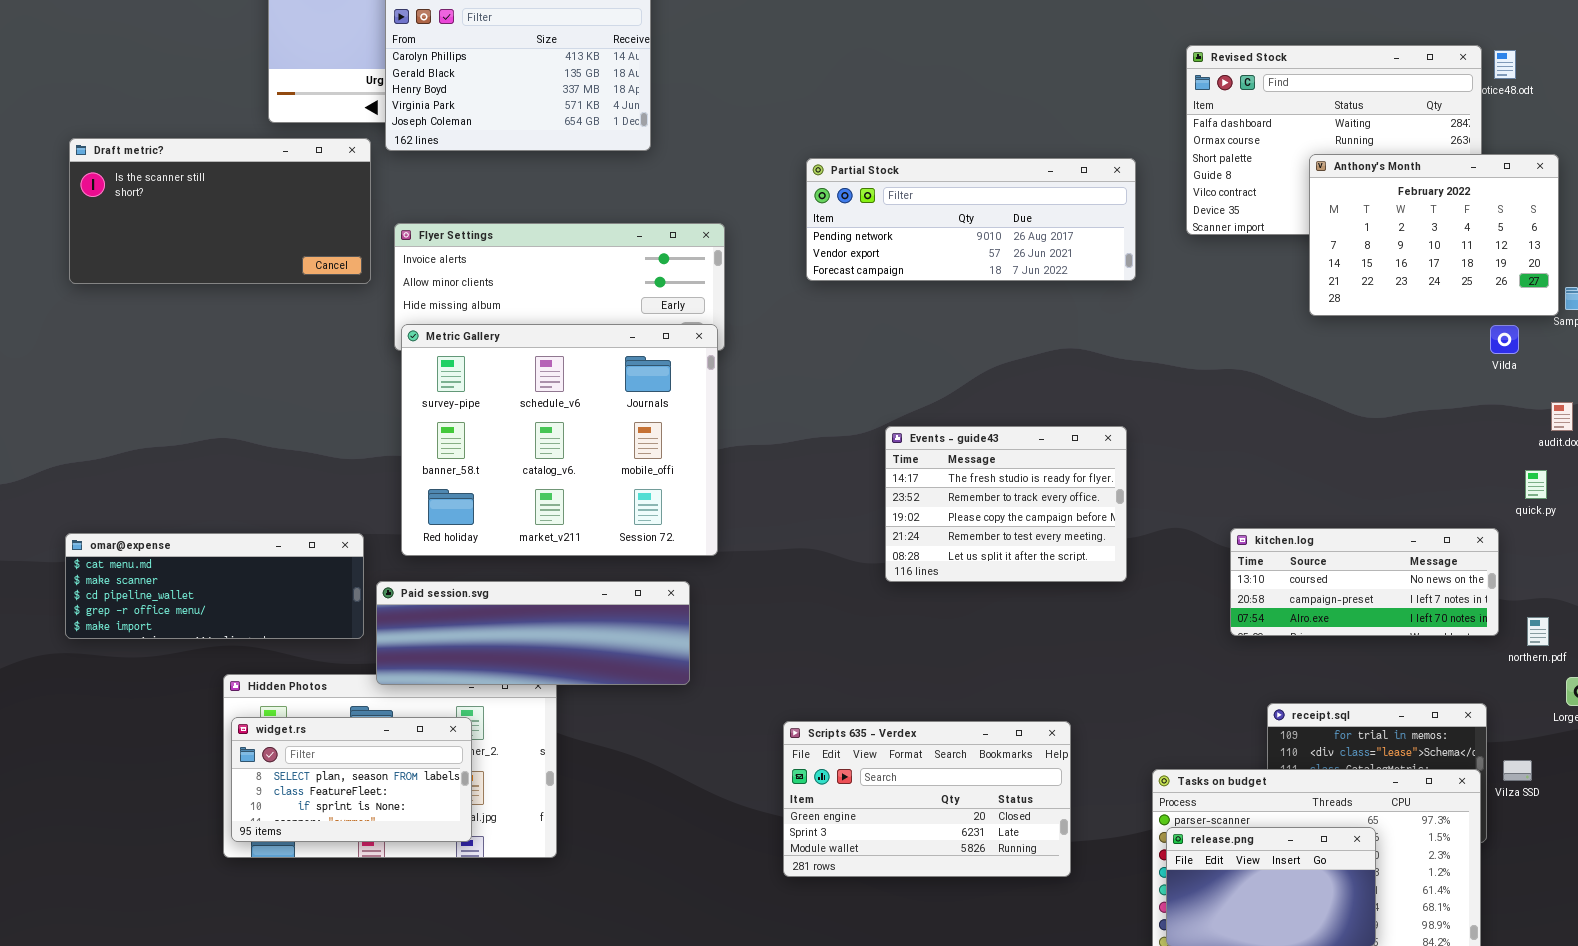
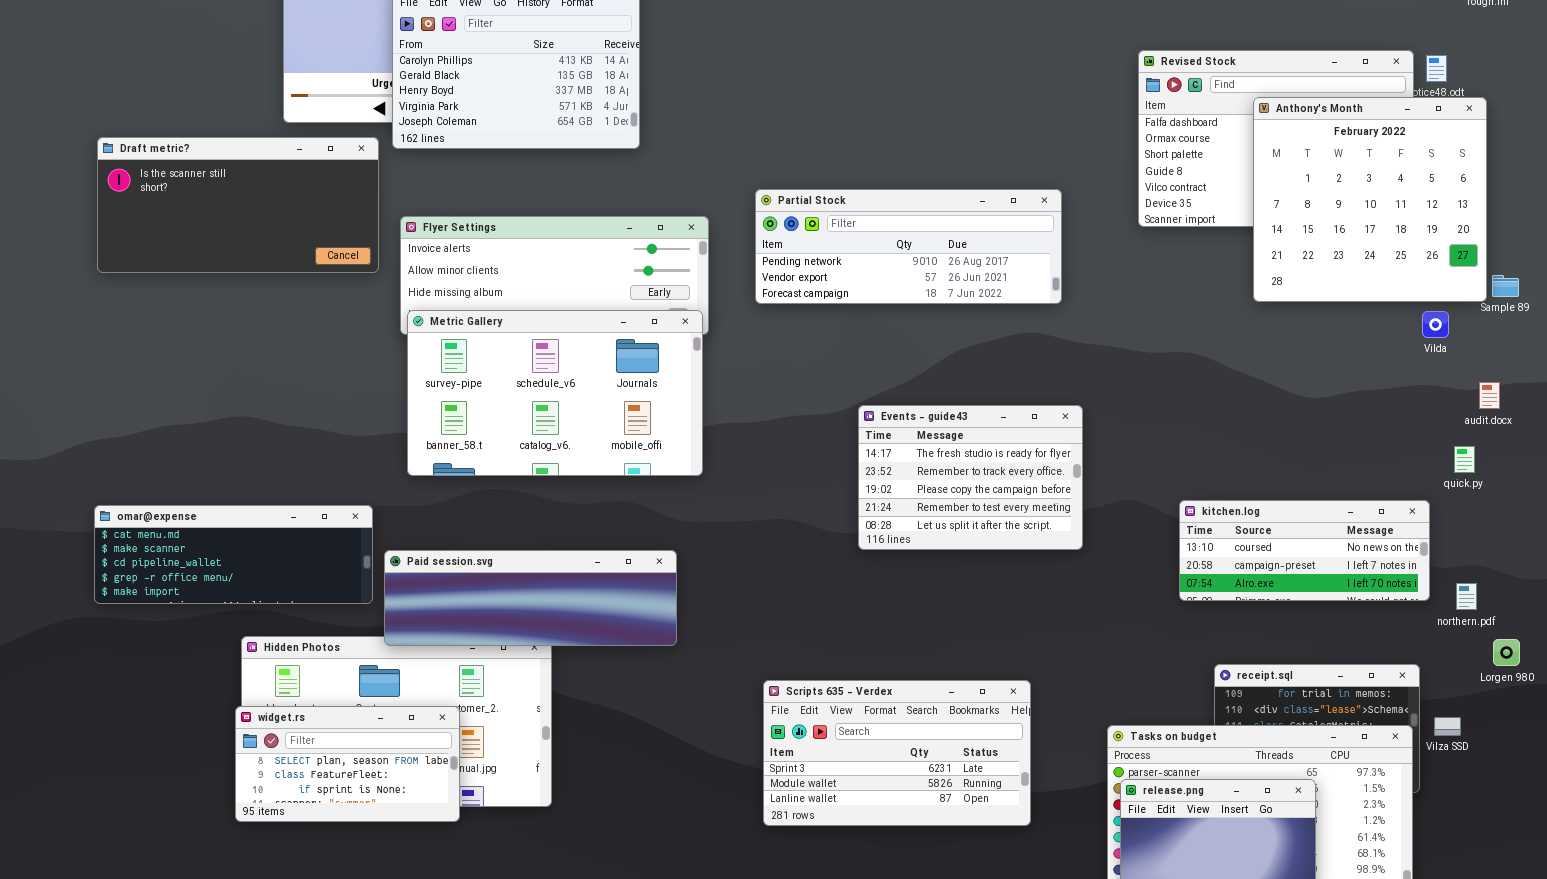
Anthony's Month: [1309,154,1559,316] -> [1253,97,1487,302], resized
Partial Stock: [806,158,1136,281] -> [755,189,1062,304], moved
Metric Gallery: [401,324,718,556] -> [407,310,703,476], resized
widget.rs: [231,717,472,842] -> [235,706,460,822], moved
Scripts 635 - Verdex: [783,721,1071,877] -> [763,680,1031,826], scrolled down 1 row

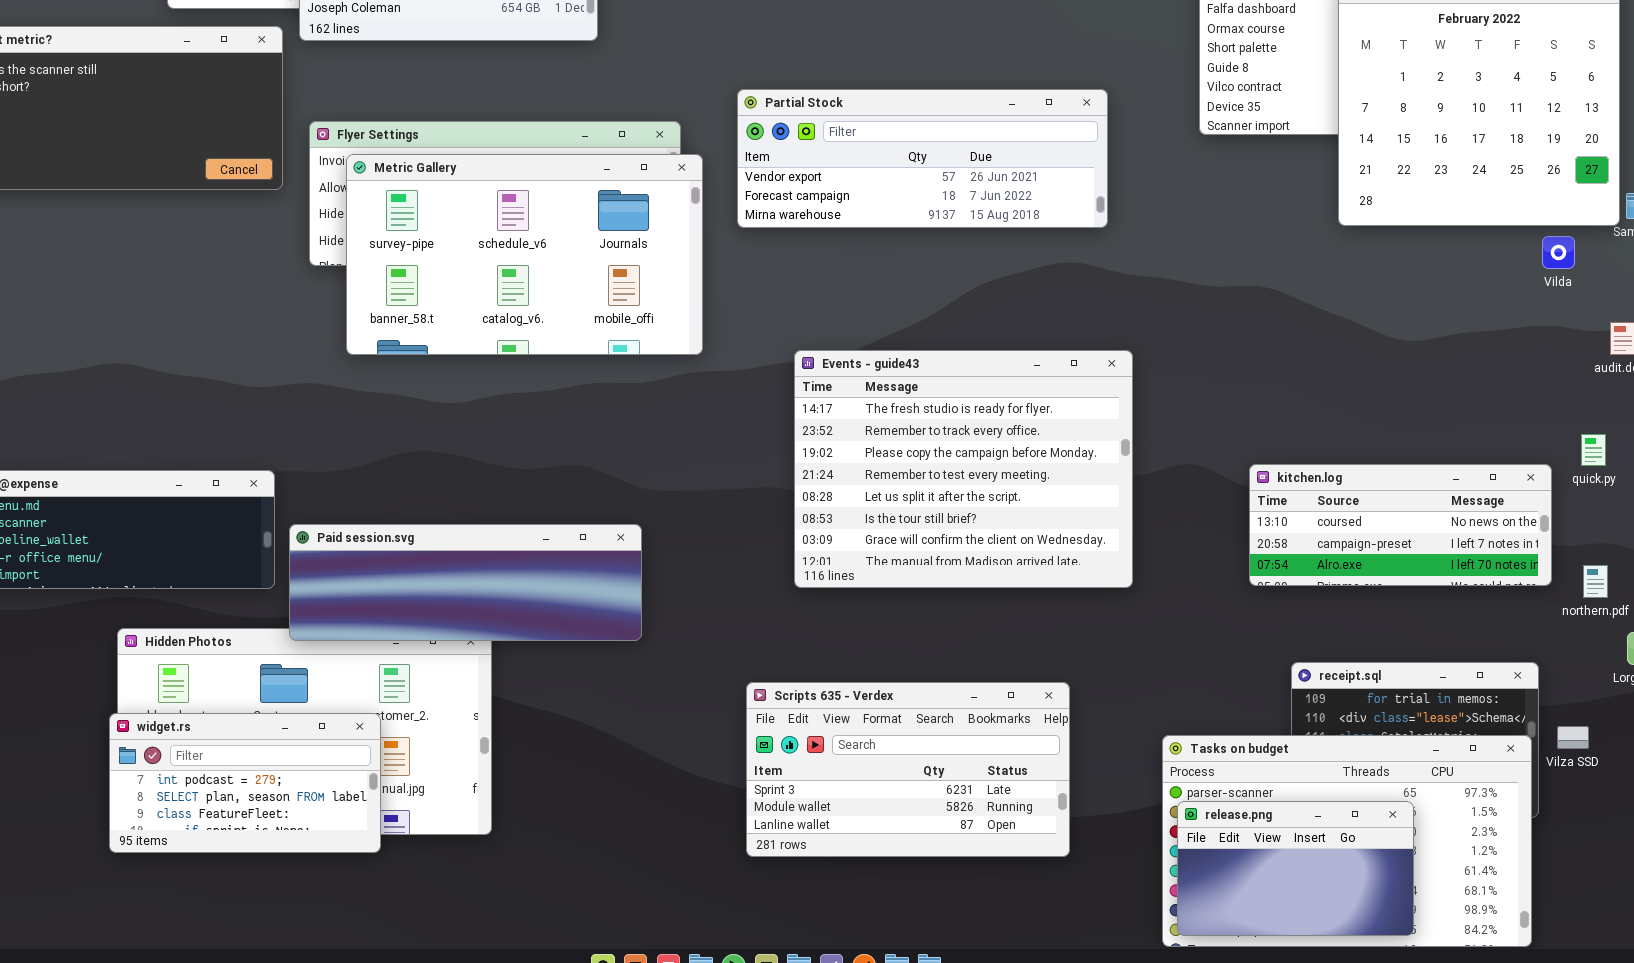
Partial Stock: [755,189,1062,304] -> [737,89,1108,228], scrolled down 1 row
Metric Gallery: [407,310,703,476] -> [346,154,703,355], moved
Events - guide43: [858,405,1083,550] -> [794,350,1133,588], resized
quick.py: [1454,446,1475,473] -> [1581,434,1606,466], moved
widget.rs: [235,706,460,822] -> [109,713,381,853], scrolled up 1 row

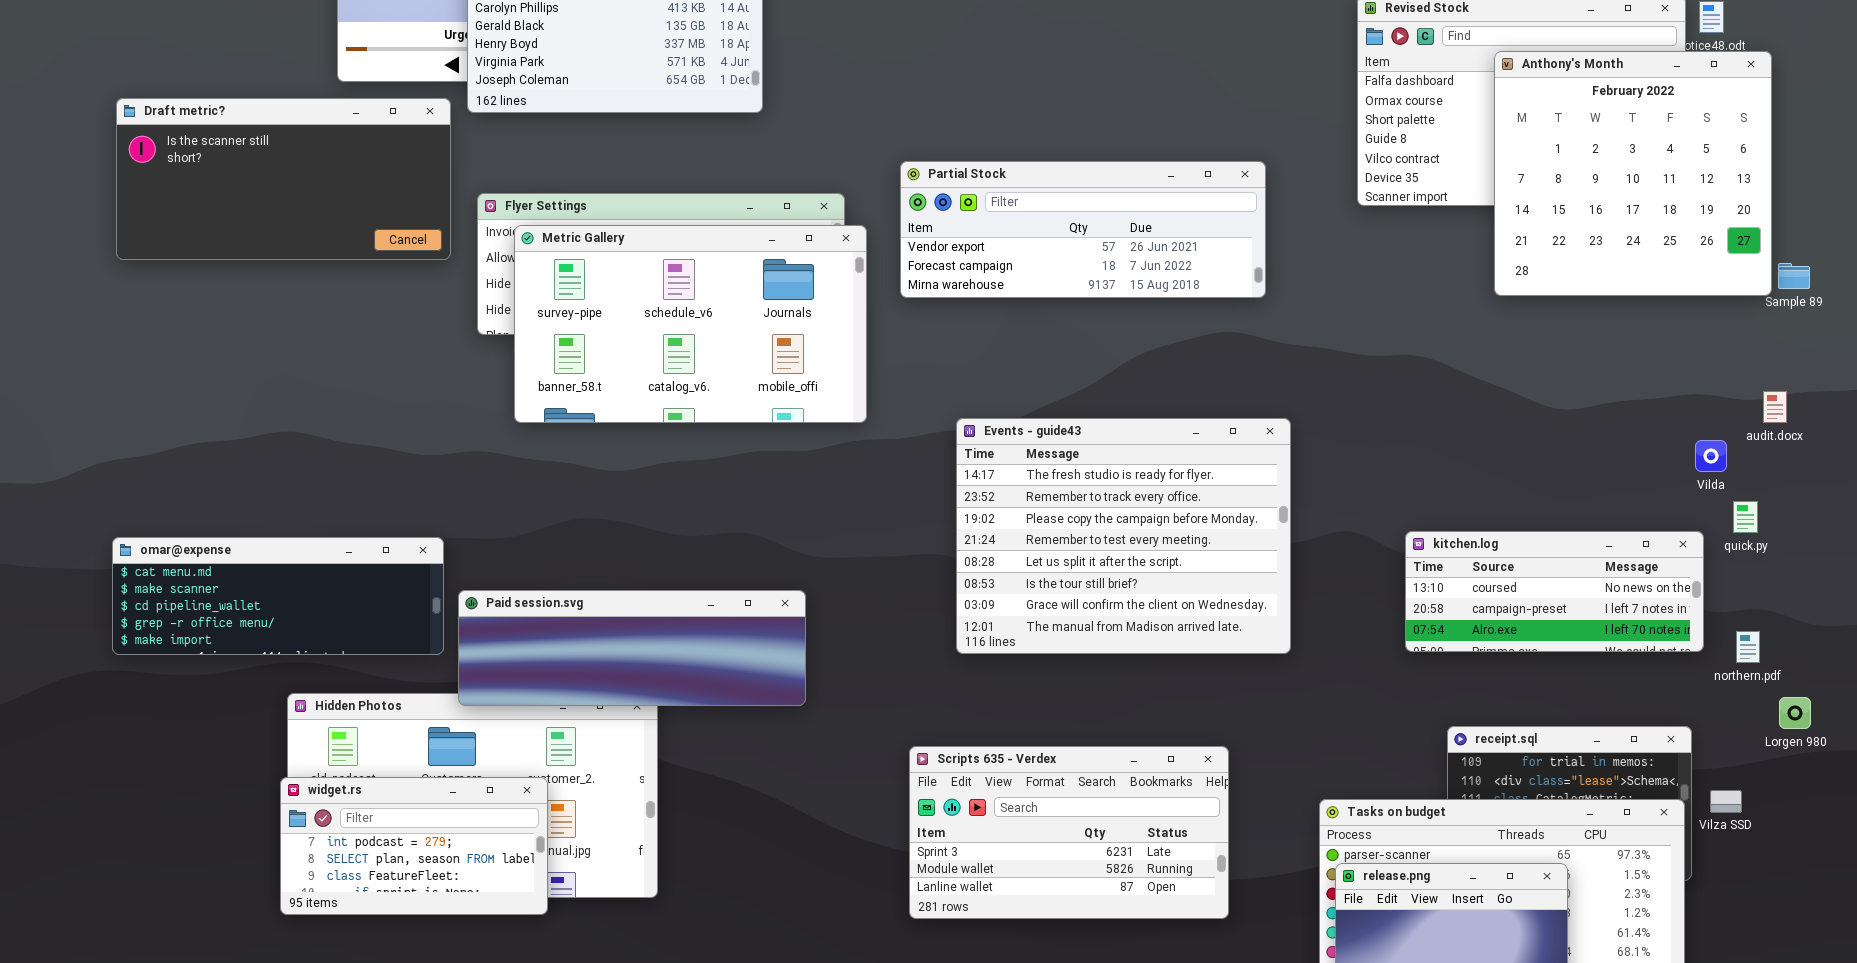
Vilda: [1542,236,1575,269] -> [1695,440,1727,472], moved

